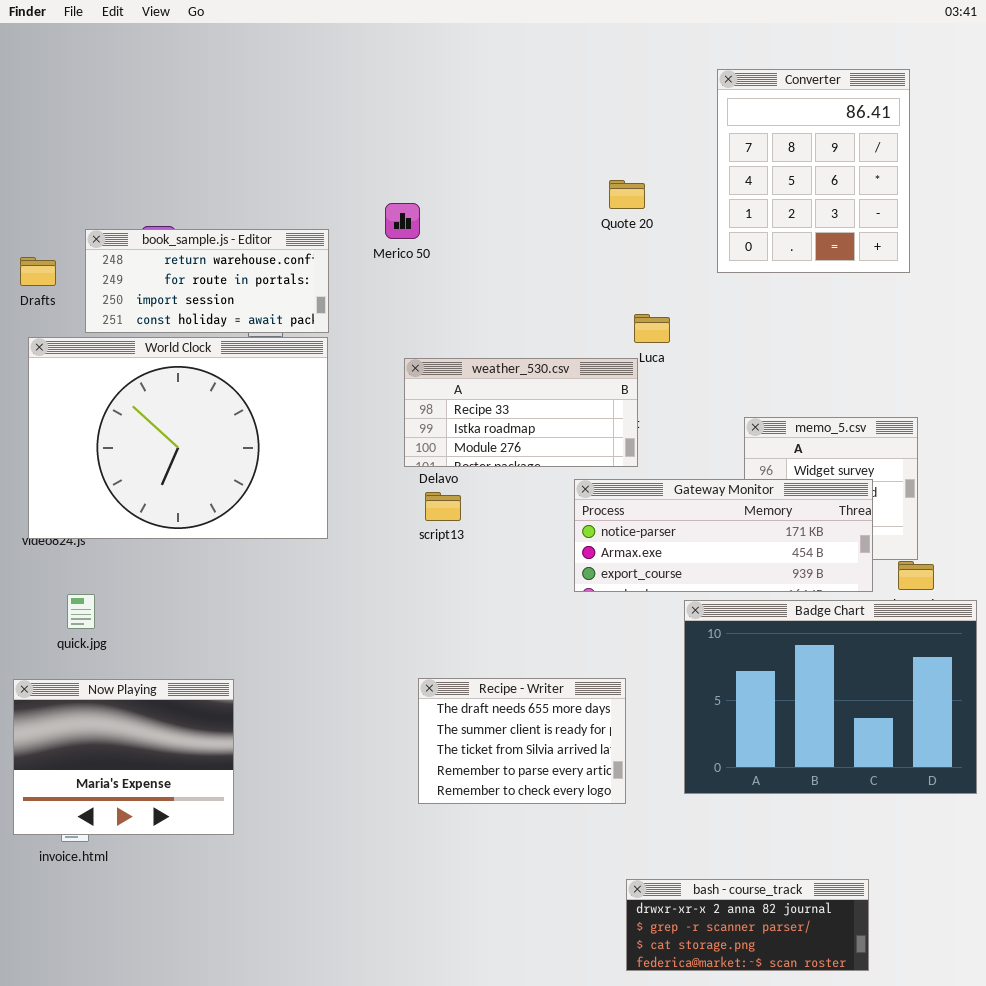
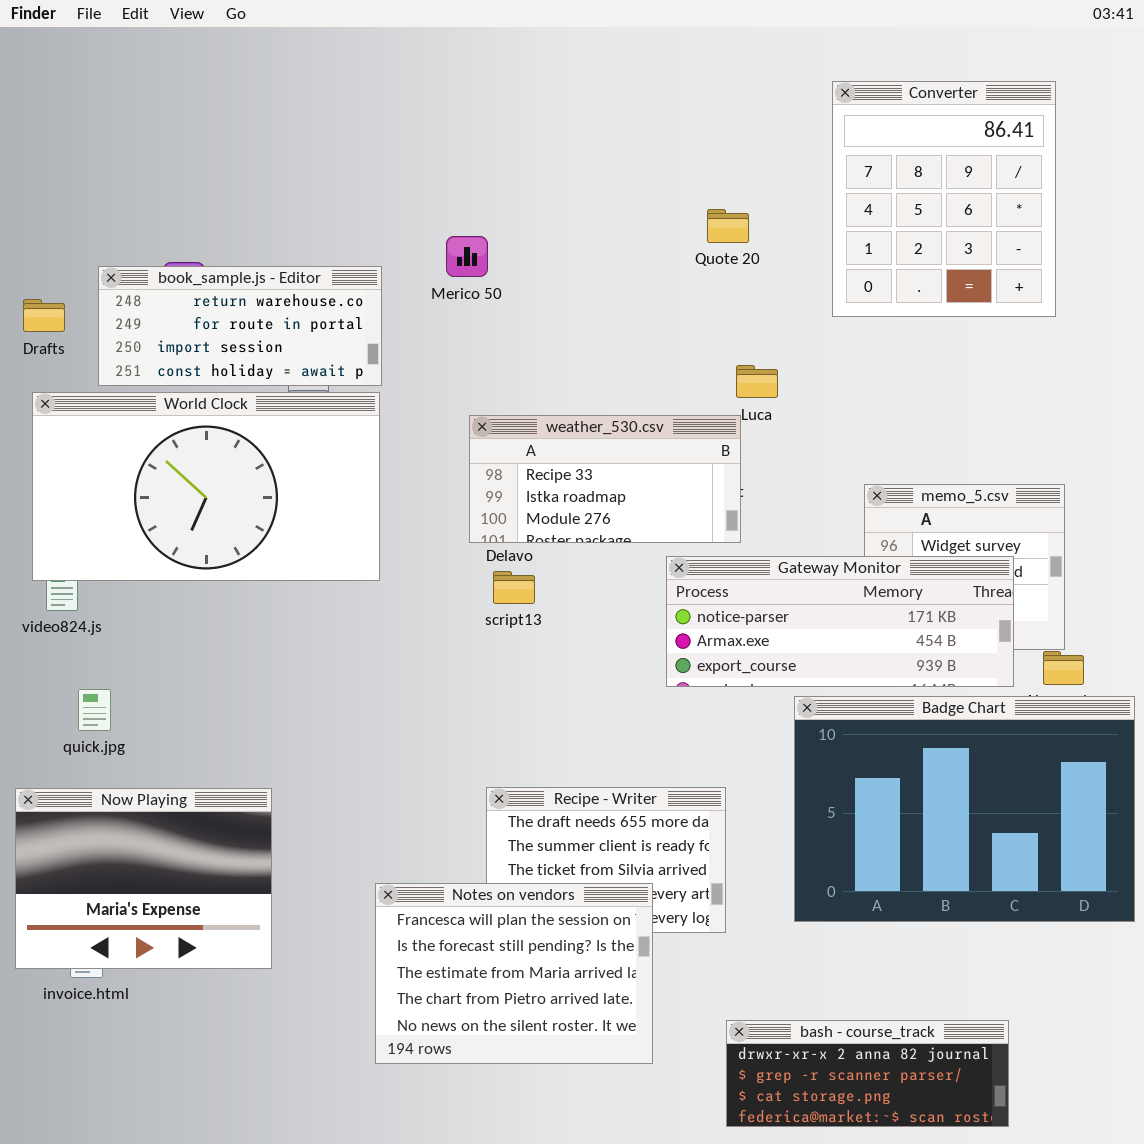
World Clock: [28,337,328,539] -> [32,392,380,581], resized
Notes on vendors: none -> [375,883,653,1064], opened

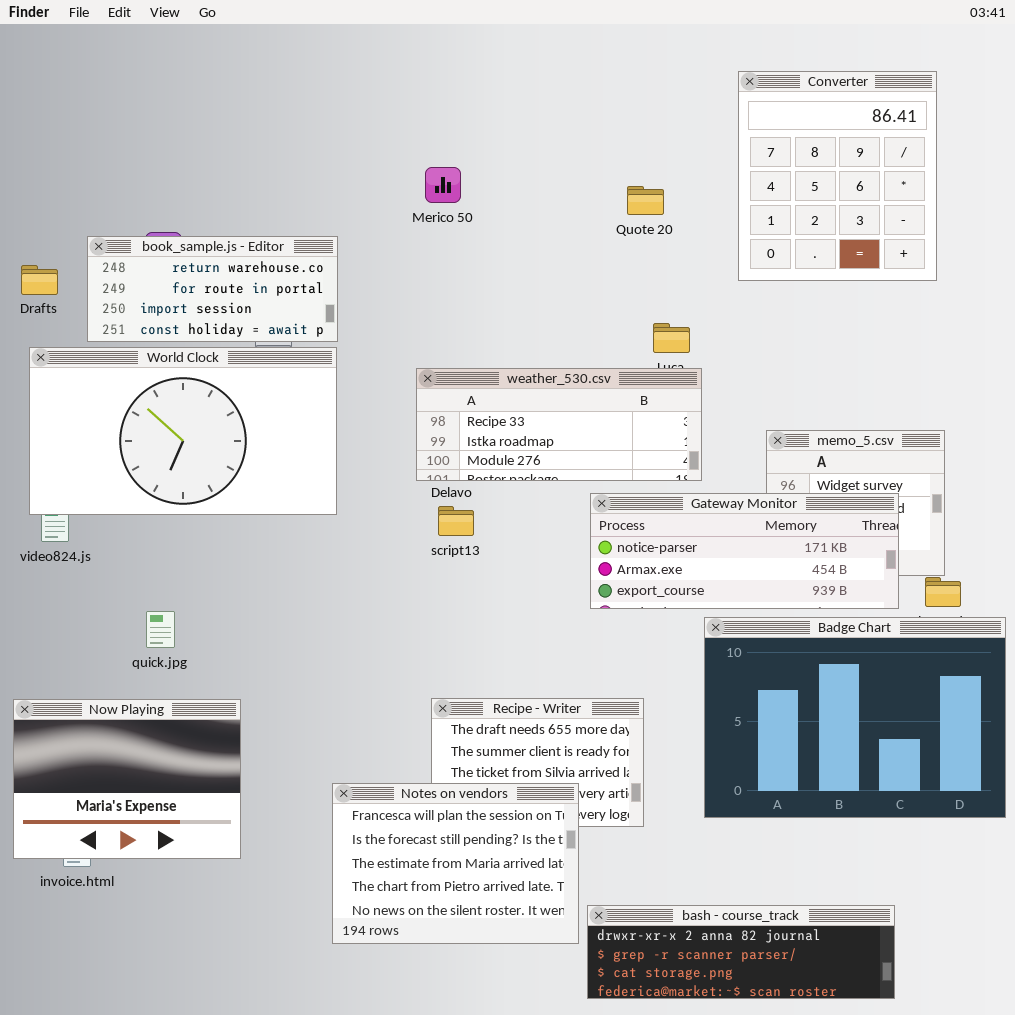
Merico 50: [446,236,488,277] -> [425,167,461,203], moved
weather_530.csv: [469,415,741,543] -> [416,368,702,481], resized
quick.jpg: [78,689,111,731] -> [146,611,175,648], moved
bash - course_track: [726,1020,1009,1127] -> [587,905,895,999], resized

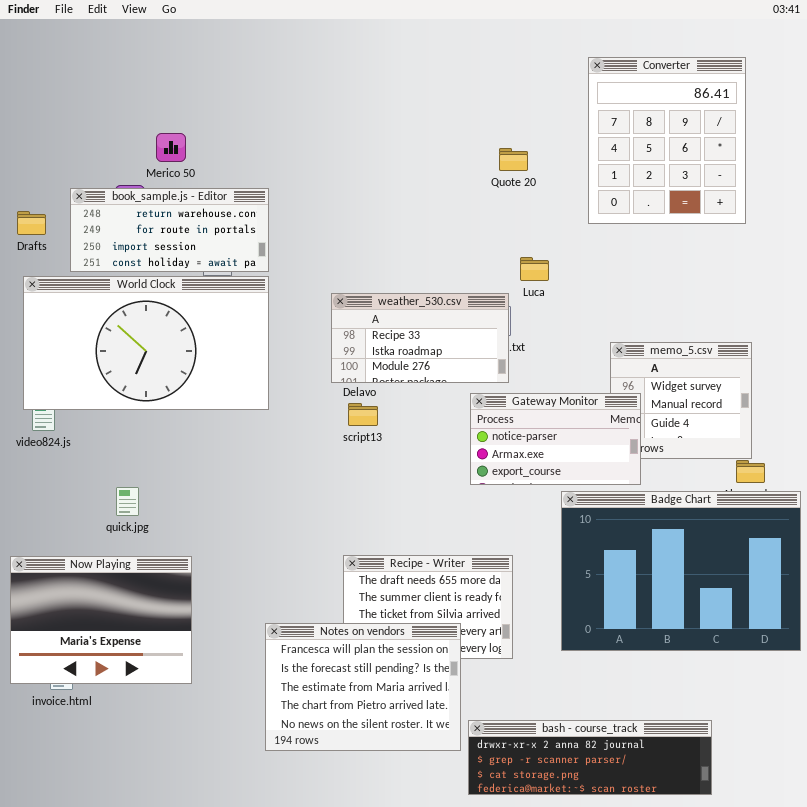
Merico 50: [425,167,461,203] -> [156,133,186,162], moved
weather_530.csv: [416,368,702,481] -> [331,293,509,383], resized
Gateway Monitor: [590,493,899,609] -> [470,393,641,485], resized

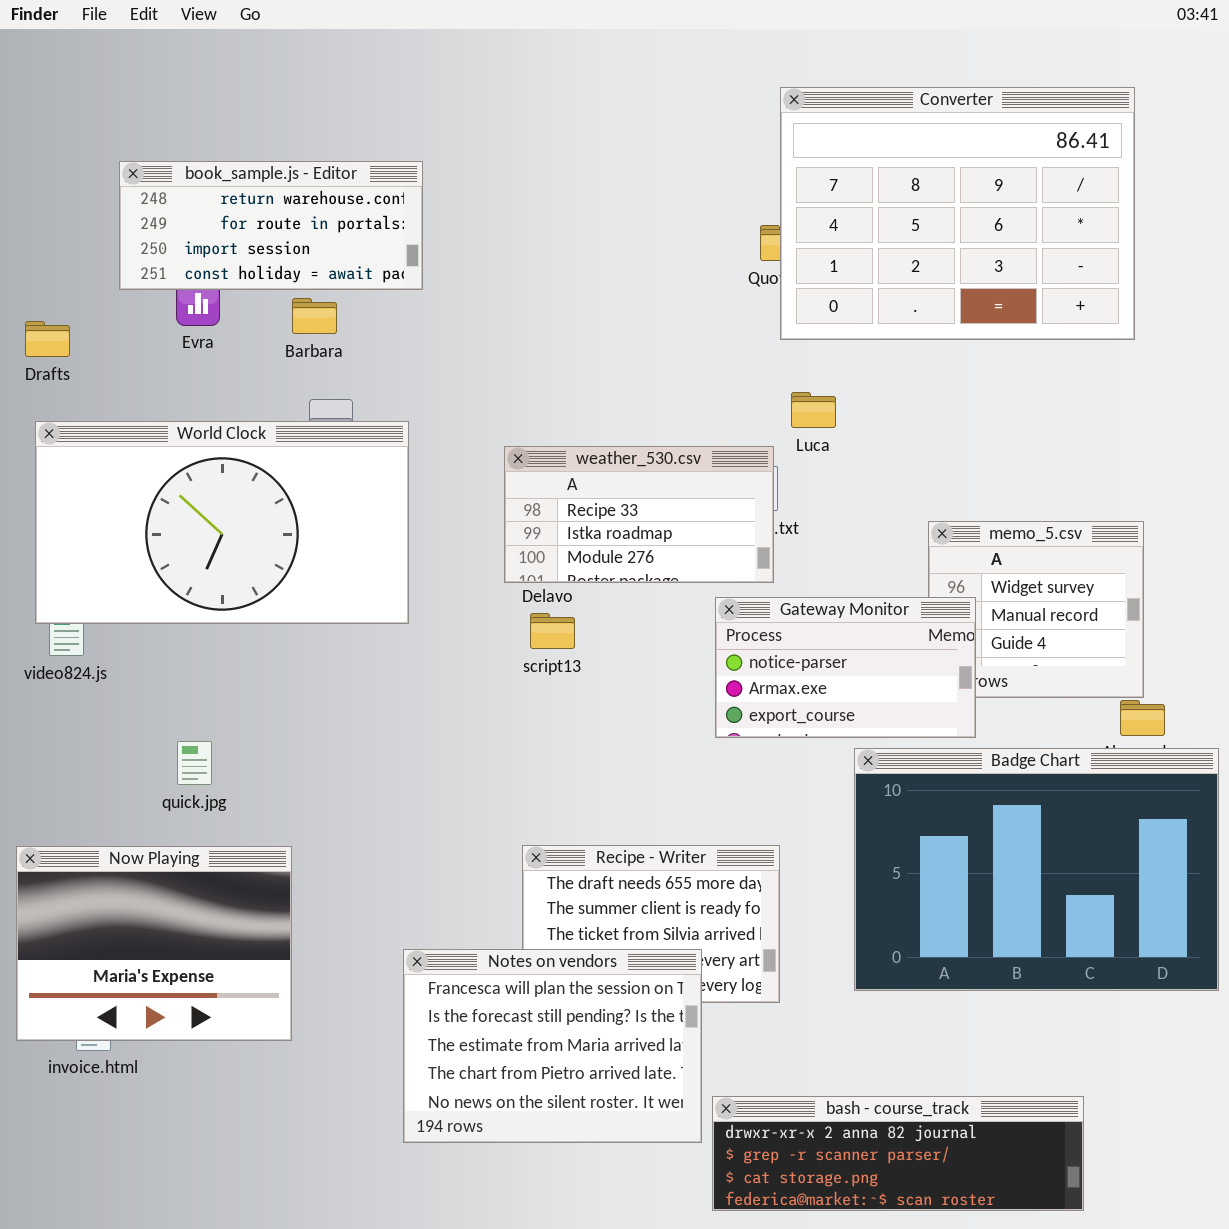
Converter: [588,57,746,224] -> [780,87,1135,340], resized
book_sample.js - Editor: [70,188,269,272] -> [119,161,423,290], moved

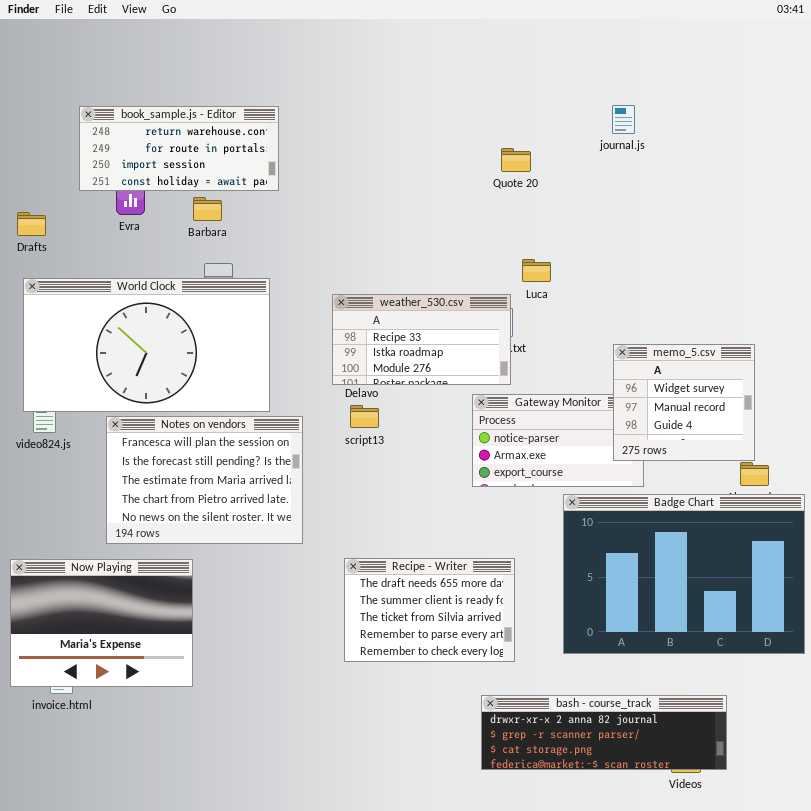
Converter: [780,87,1135,340] -> none, closed
memo_5.csv: [928,521,1144,698] -> [613,344,755,461], raised
Notes on vendors: [403,949,702,1143] -> [106,416,303,544], moved
bash - course_track: [712,1096,1084,1211] -> [481,695,727,770], moved

